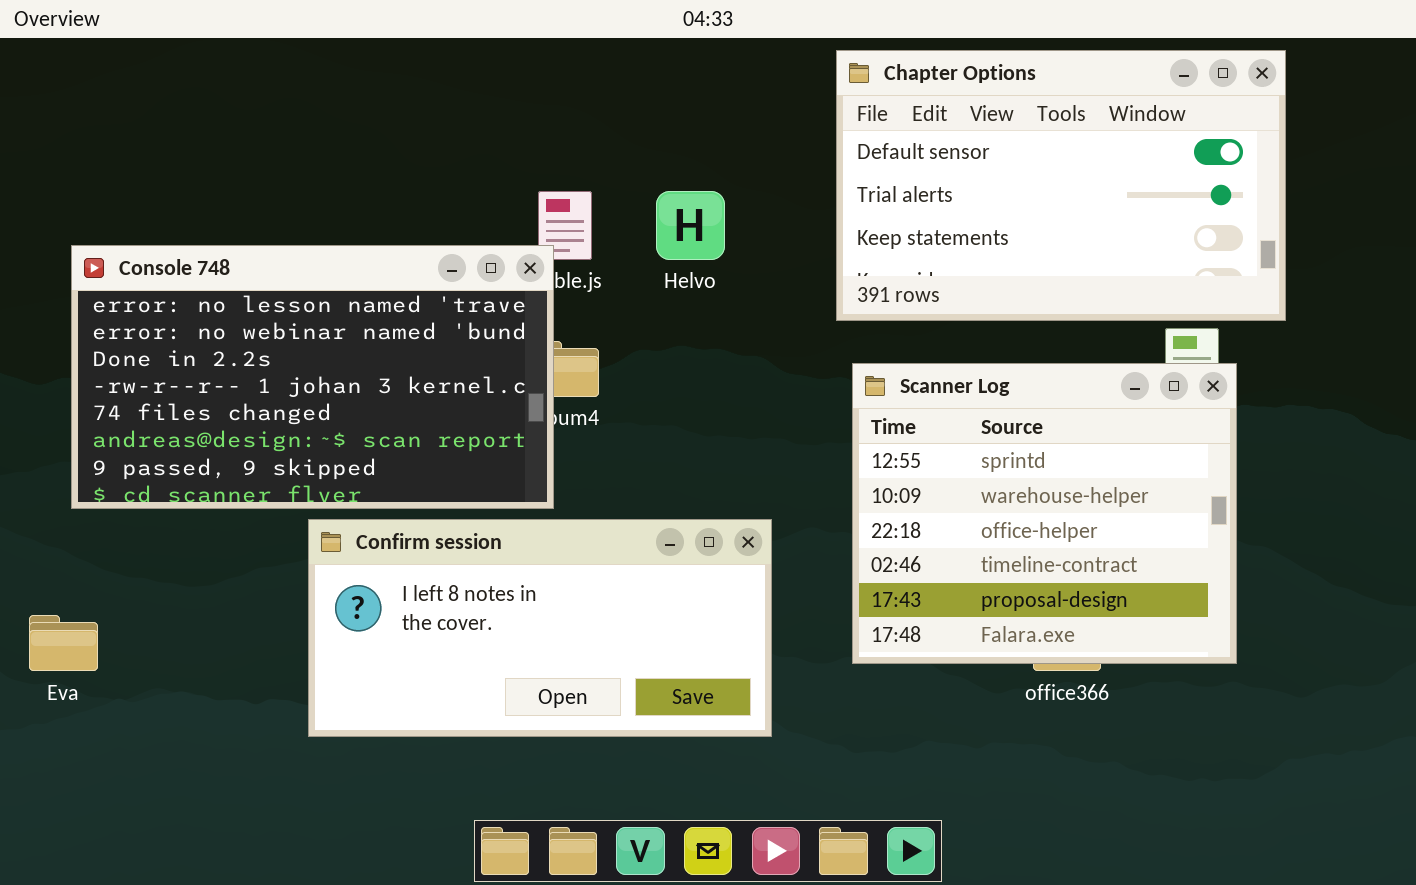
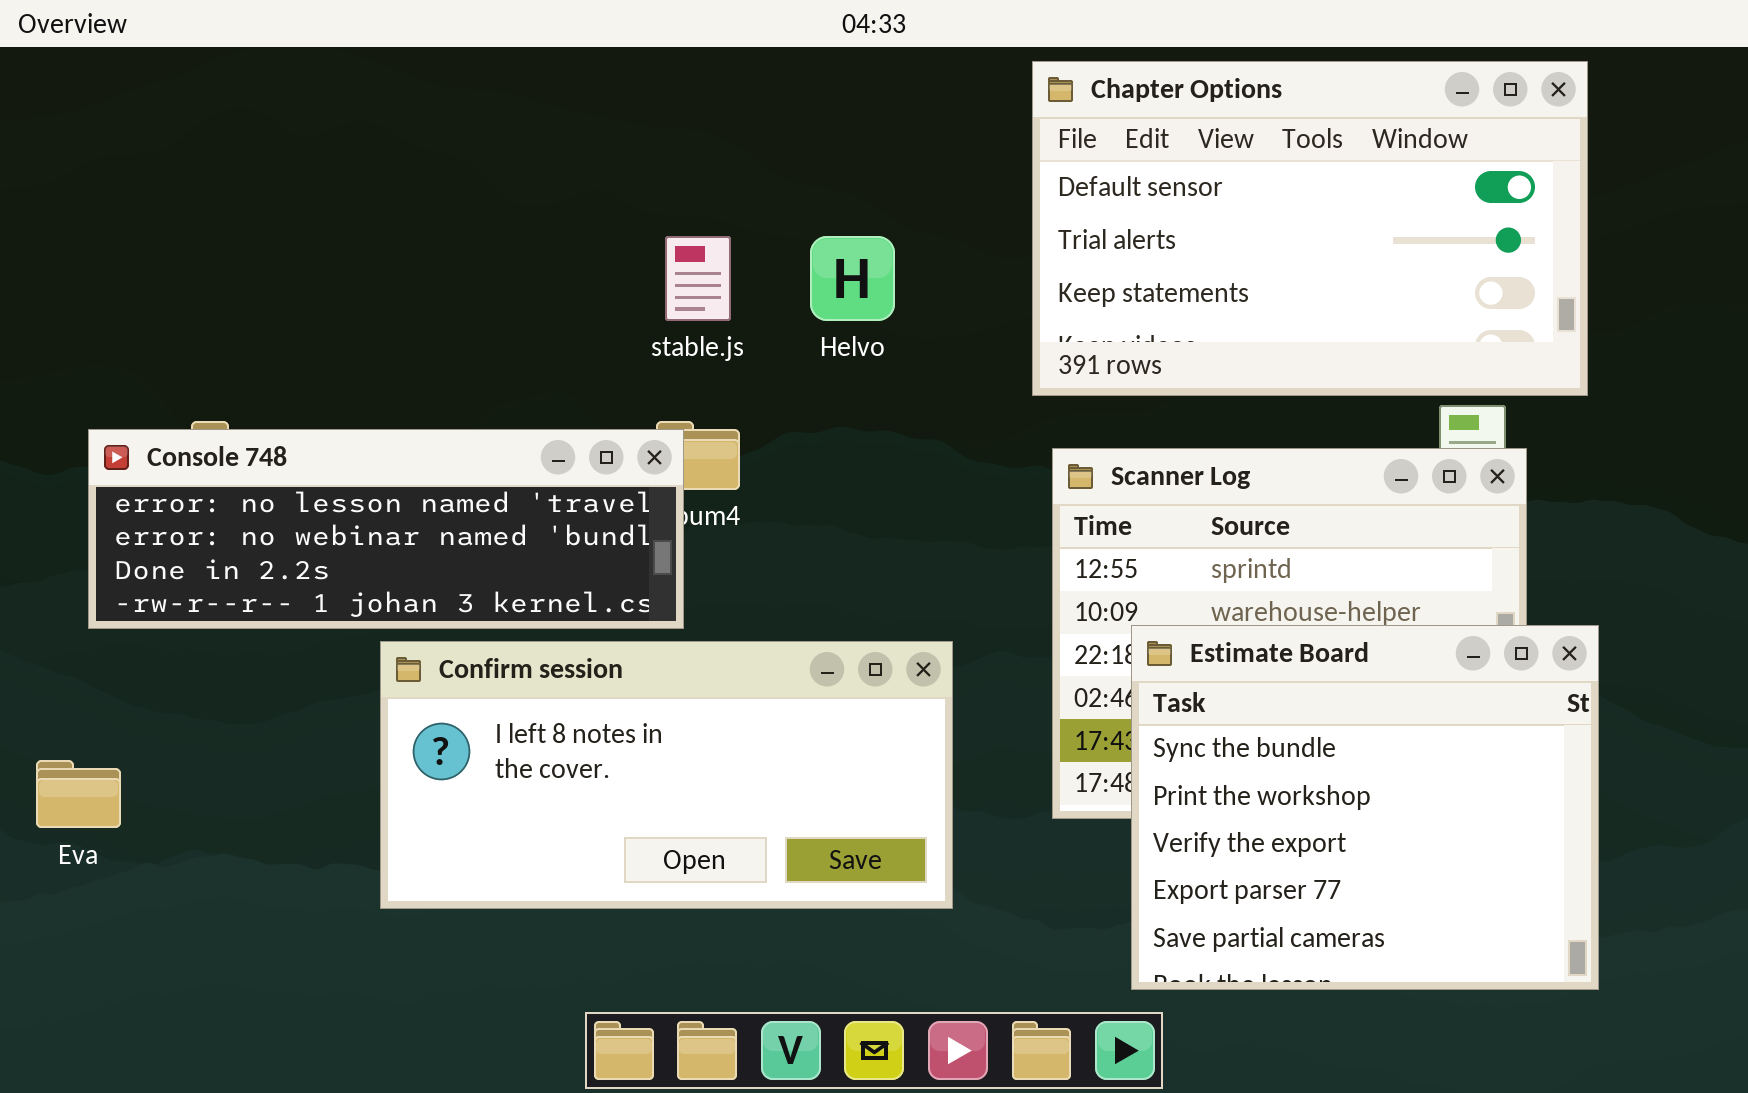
Console 748: [71,245,554,509] -> [88,429,684,629], resized
Estimate Board: none -> [1131,625,1599,990], opened

